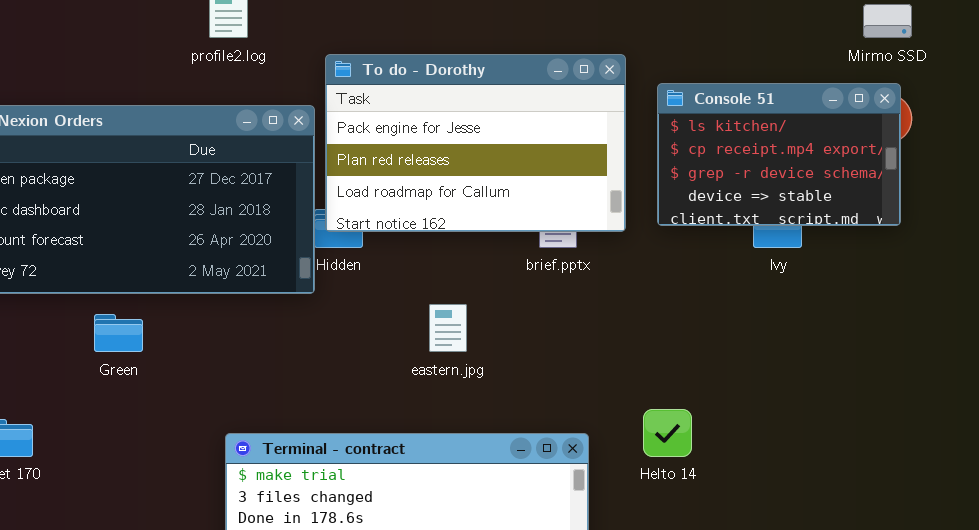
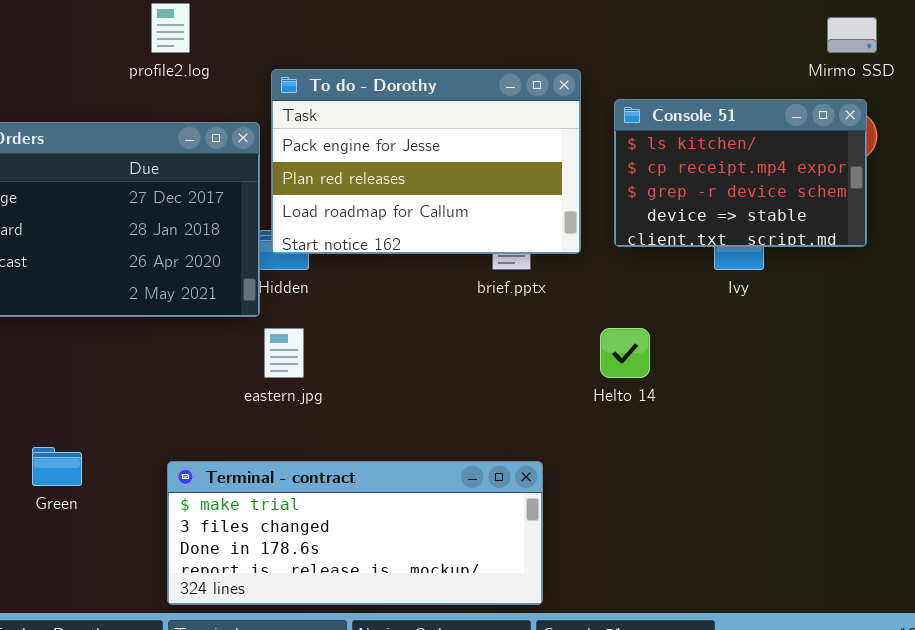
eastern.jpg: [429,304,467,352] -> [264,328,304,378], moved
Green: [94,314,143,352] -> [32,447,82,486], moved
Helto 14: [643,409,692,457] -> [600,328,650,378], moved

